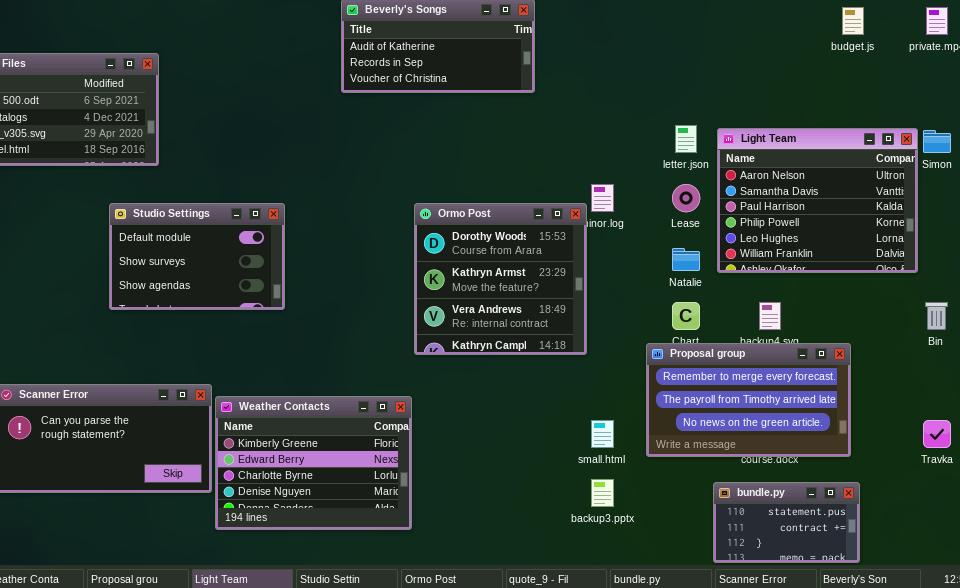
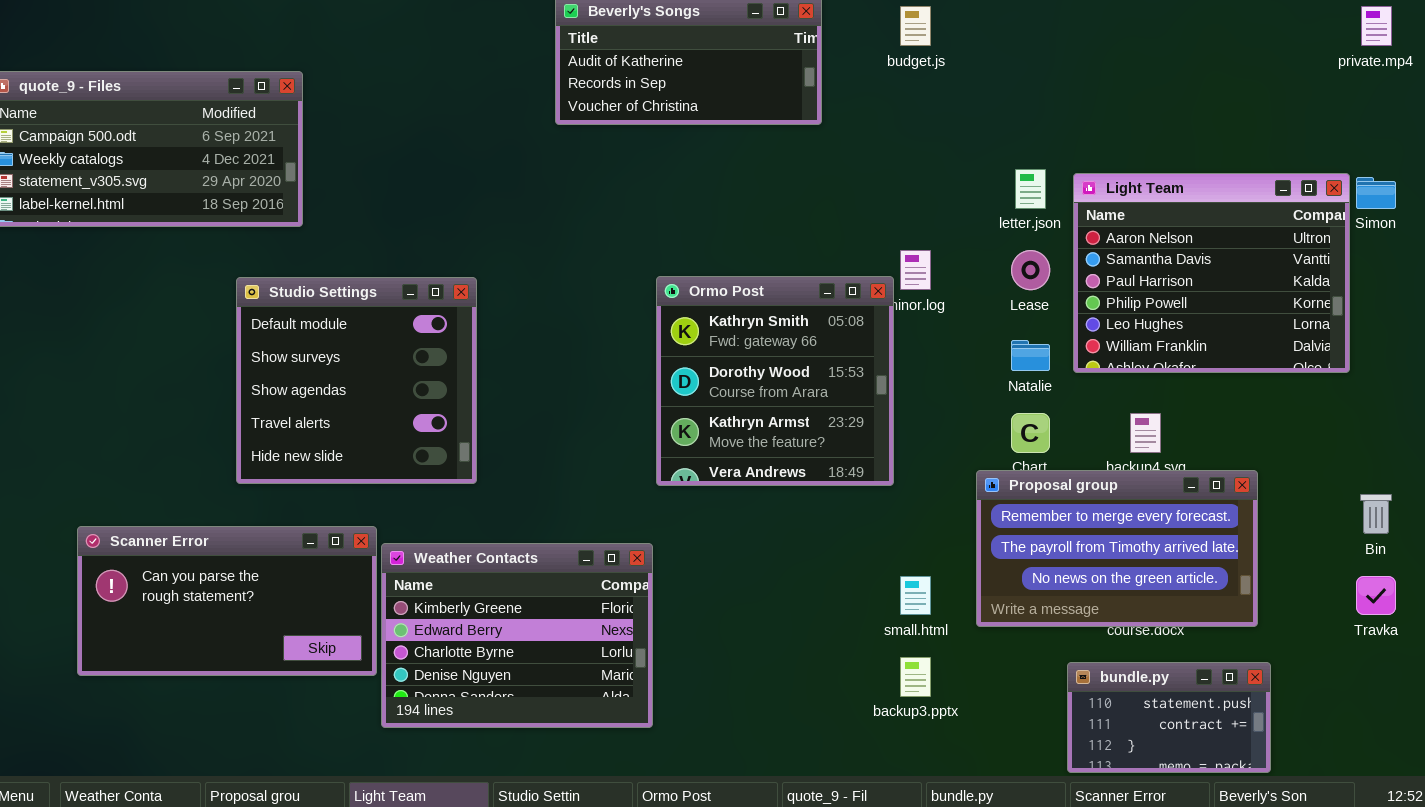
budget.js: [842,7,864,35] -> [900,6,931,46], moved
Ormo Post: [414,203,587,355] -> [656,276,894,486], scrolled up 1 row
Studio Settings: [109,203,285,310] -> [236,277,477,484], resized
Bin: [925,302,948,330] -> [1360,494,1392,534], moved

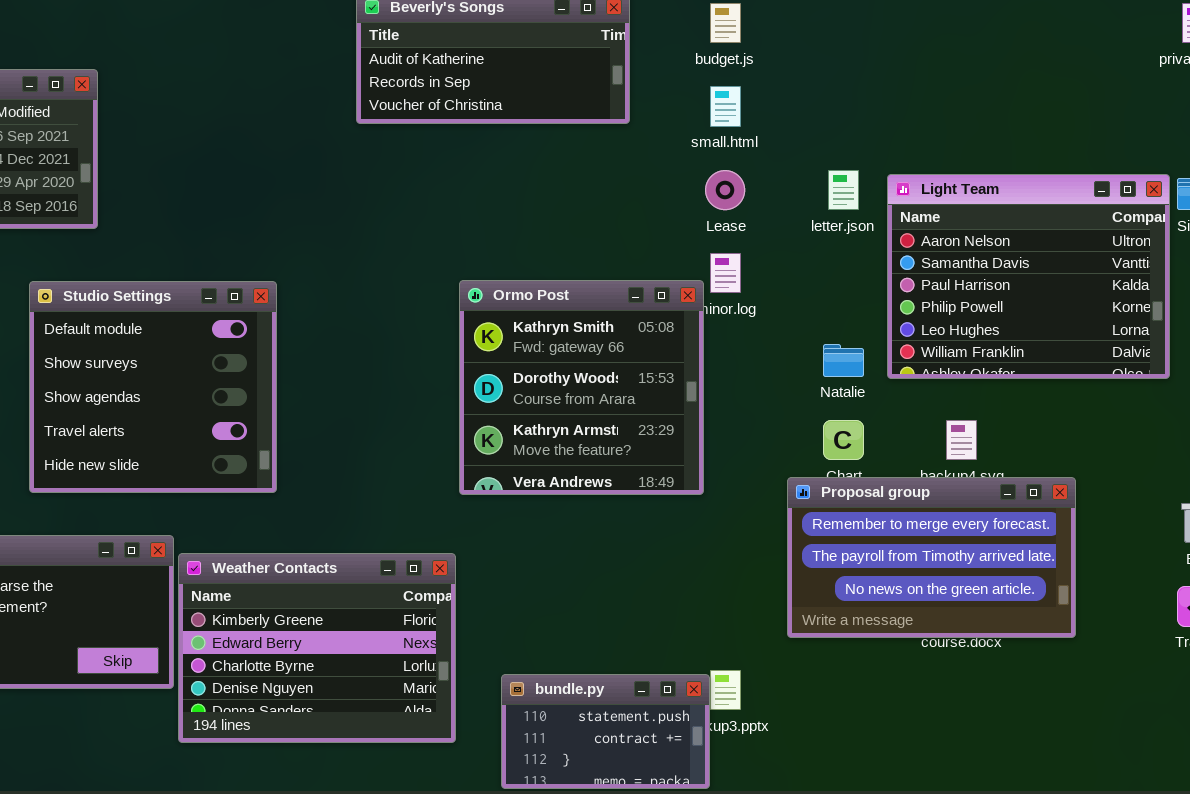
Lease: [1011,250,1050,290] -> [705,170,745,210], moved
small.html: [900,576,931,615] -> [710,86,741,127], moved
bundle.py: [1067,662,1271,773] -> [501,674,710,789], moved

